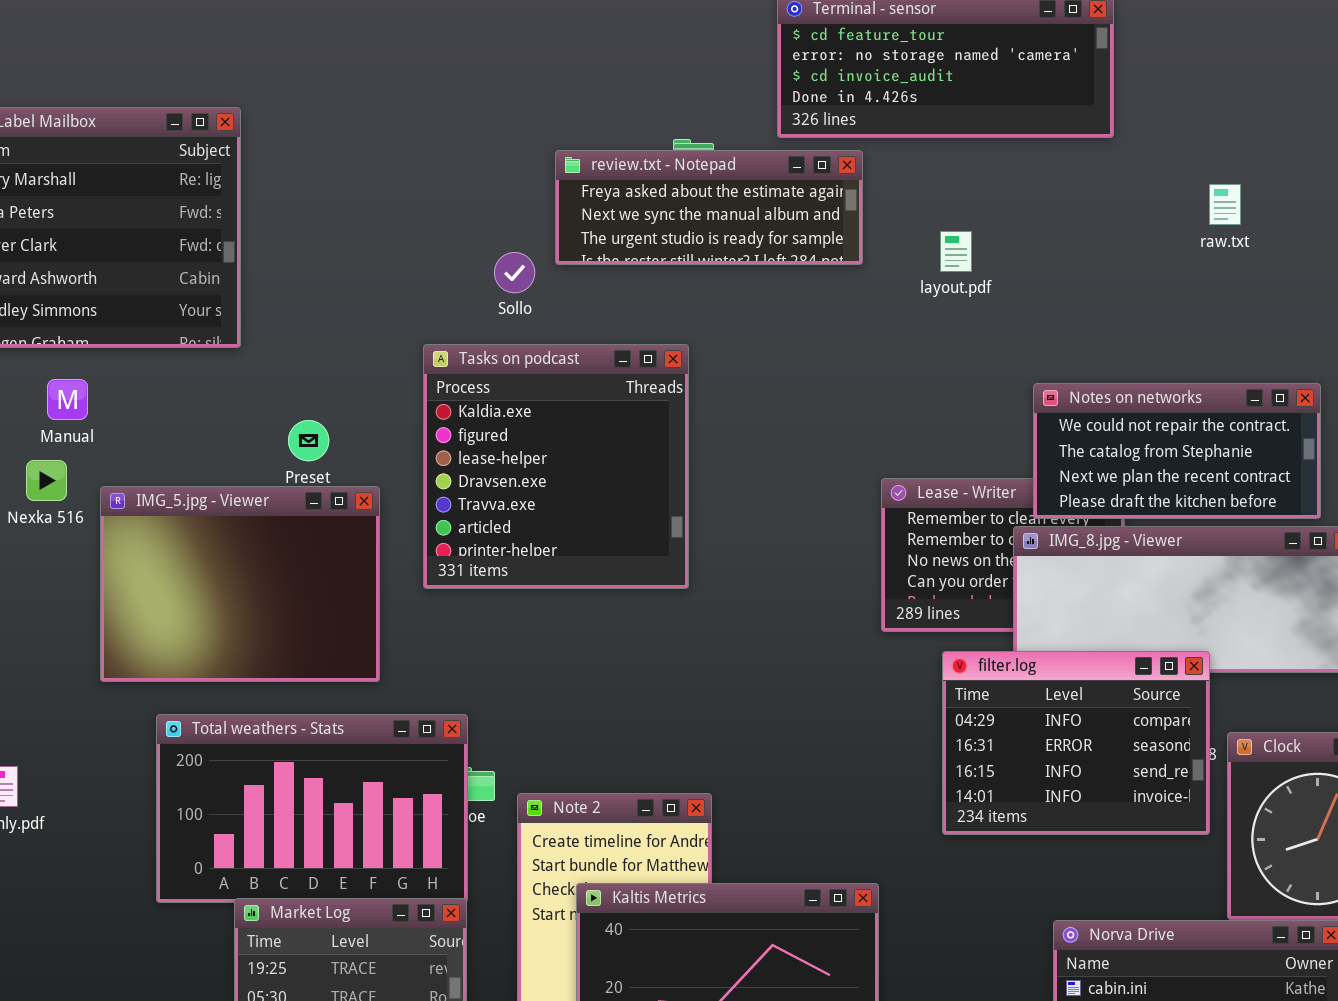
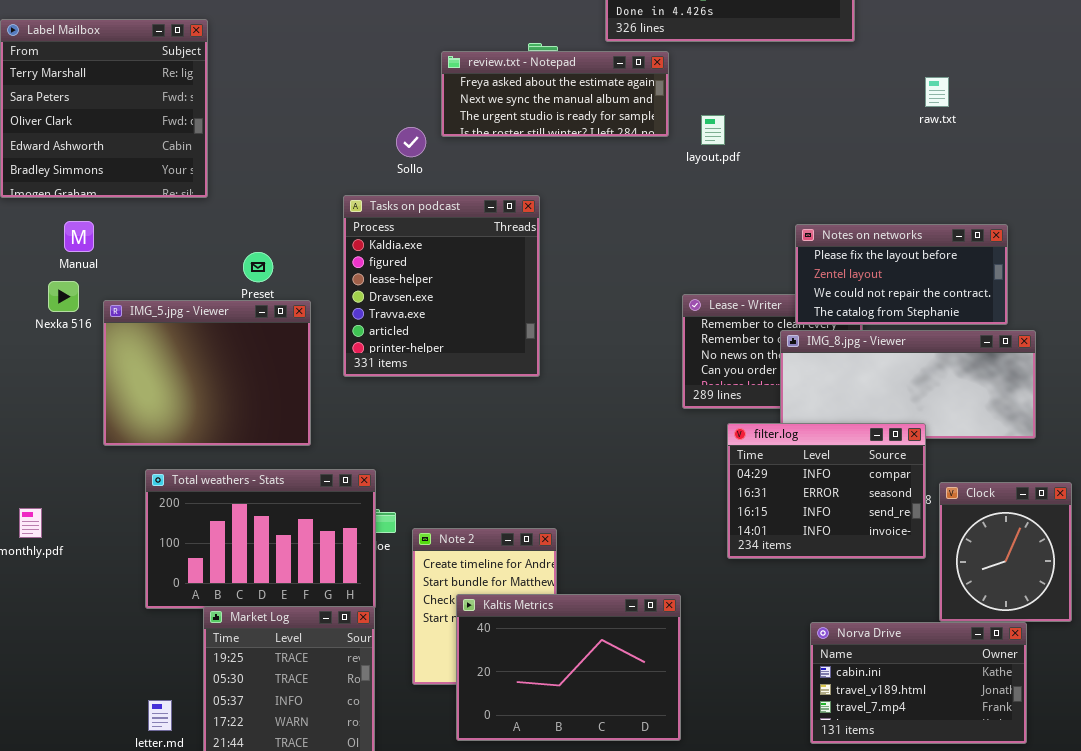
layout.pdf: [940,231,972,272] -> [701,115,725,145], moved
Notes on networks: [1033,383,1321,519] -> [795,224,1008,325], scrolled up 2 rows

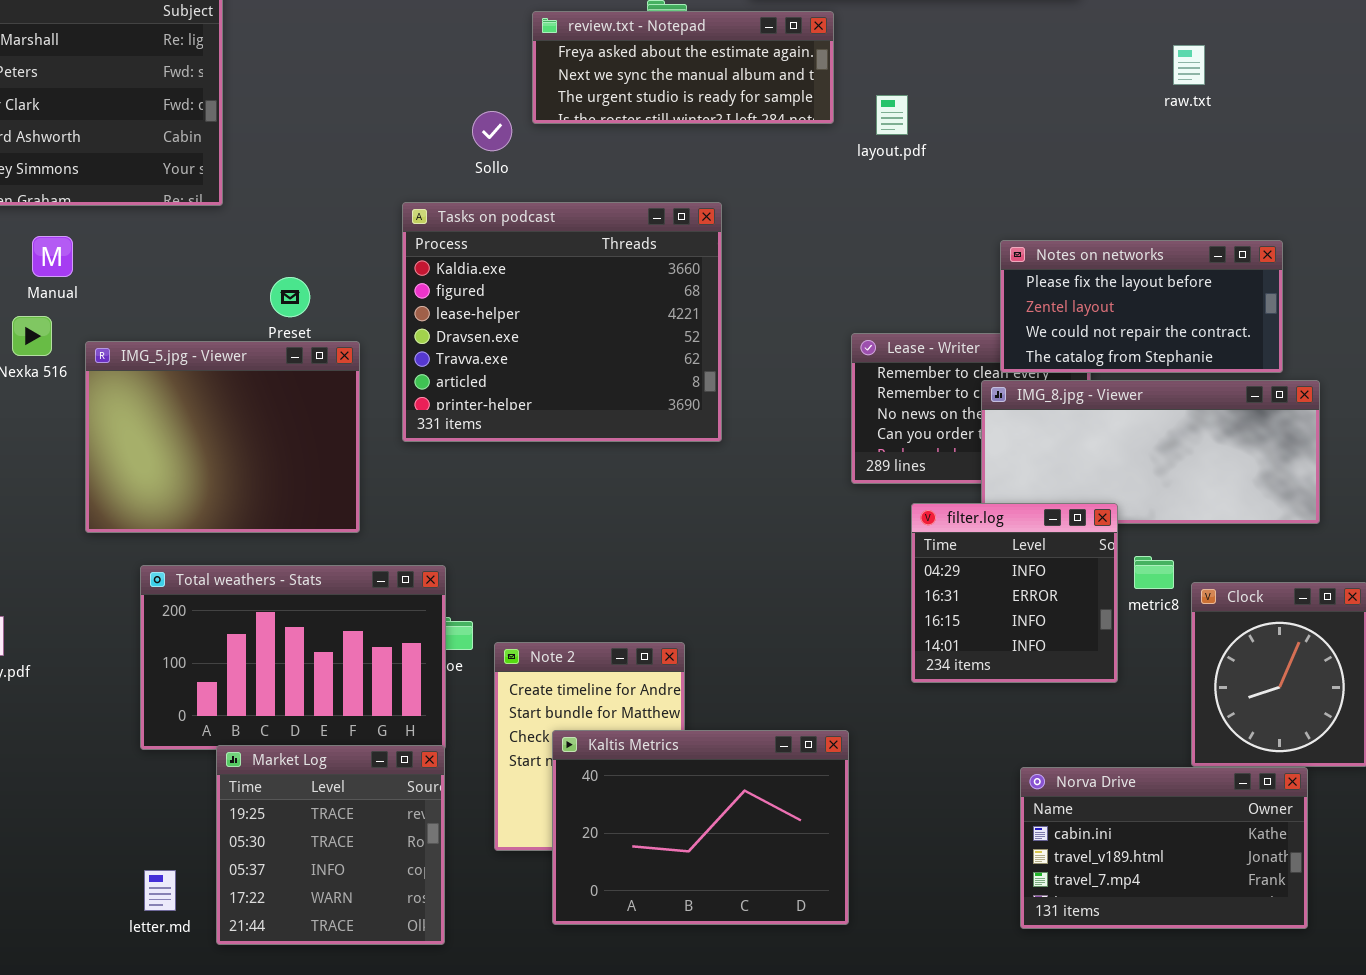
Tasks on podcast: [343,195,540,377] -> [402,202,722,442], resized
filter.log: [727,423,926,559] -> [911,503,1118,683], resized

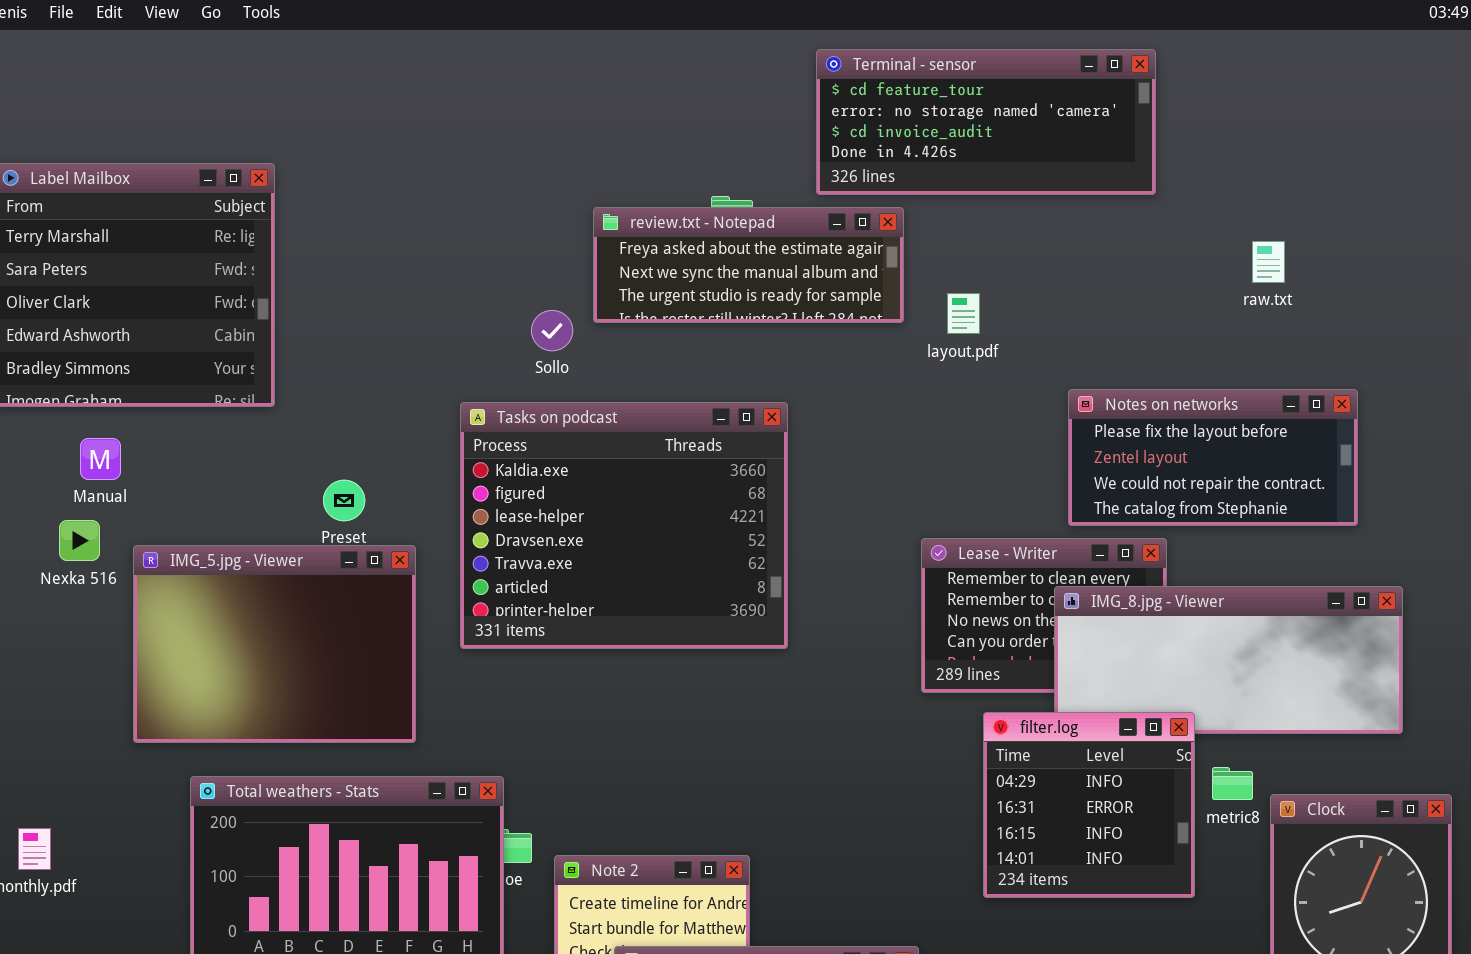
Notes on networks: [1000,240,1283,373] -> [1068,389,1358,526], moved

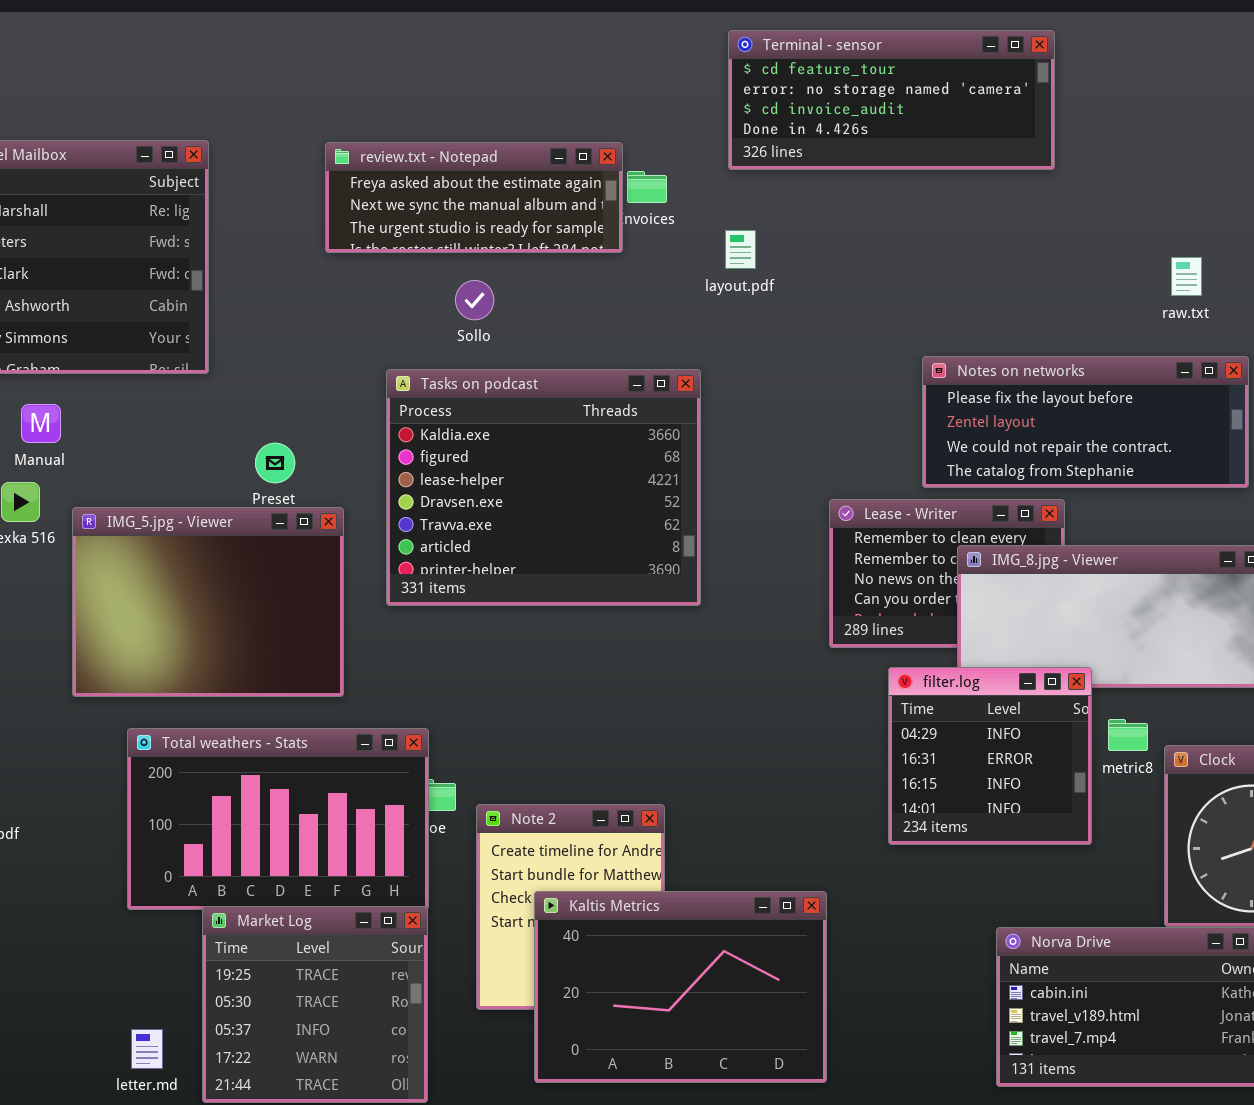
review.txt - Notepad: [593,207,904,323] -> [325,142,623,253], moved
raw.txt: [1252,241,1285,283] -> [1171,257,1202,296], moved
layout.pdf: [947,293,980,334] -> [725,230,756,269], moved
Notes on networks: [1068,389,1358,526] -> [922,356,1249,488], resized

